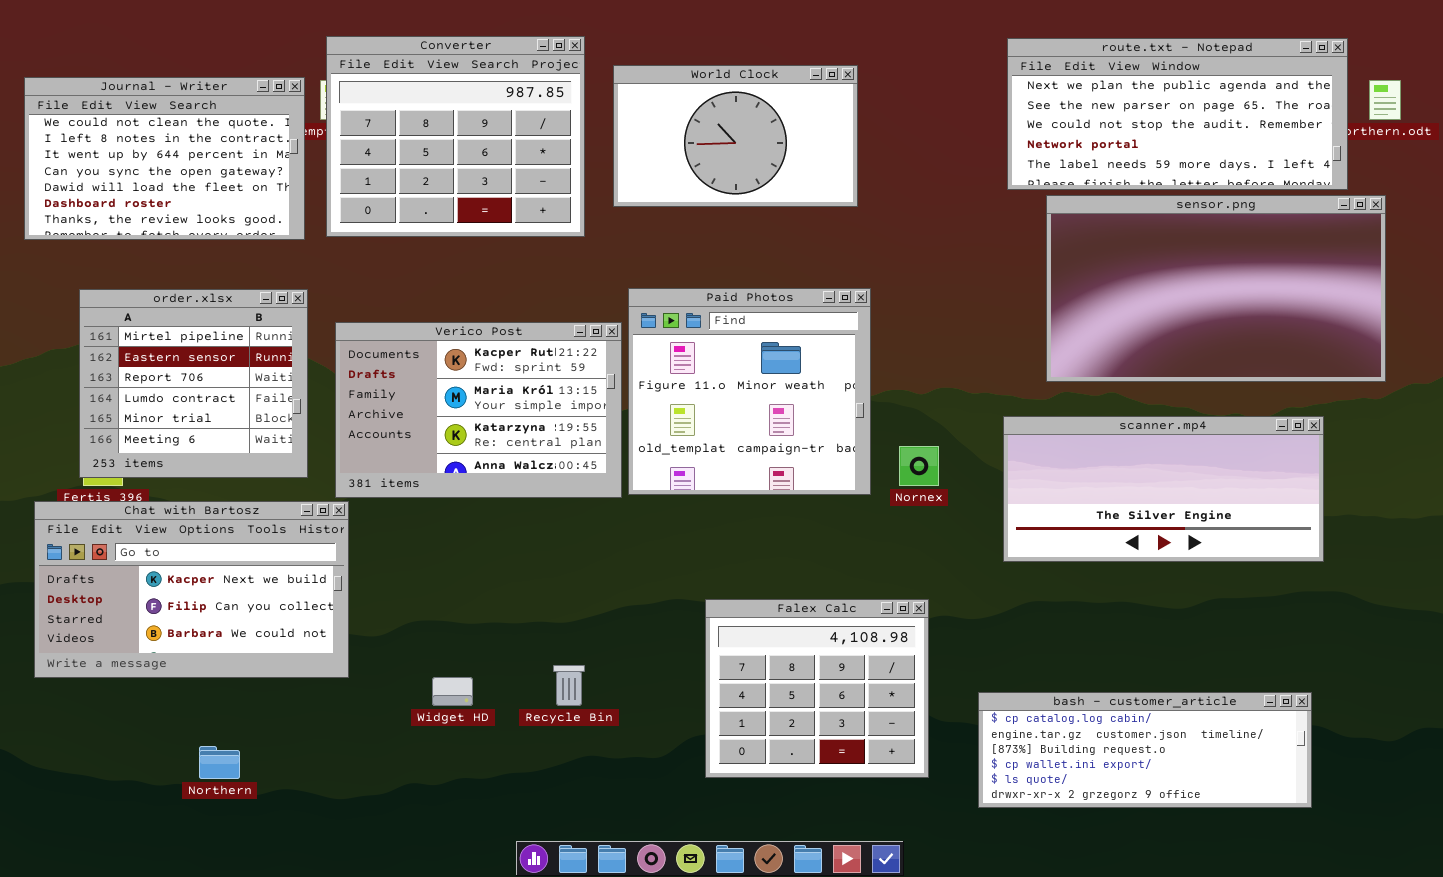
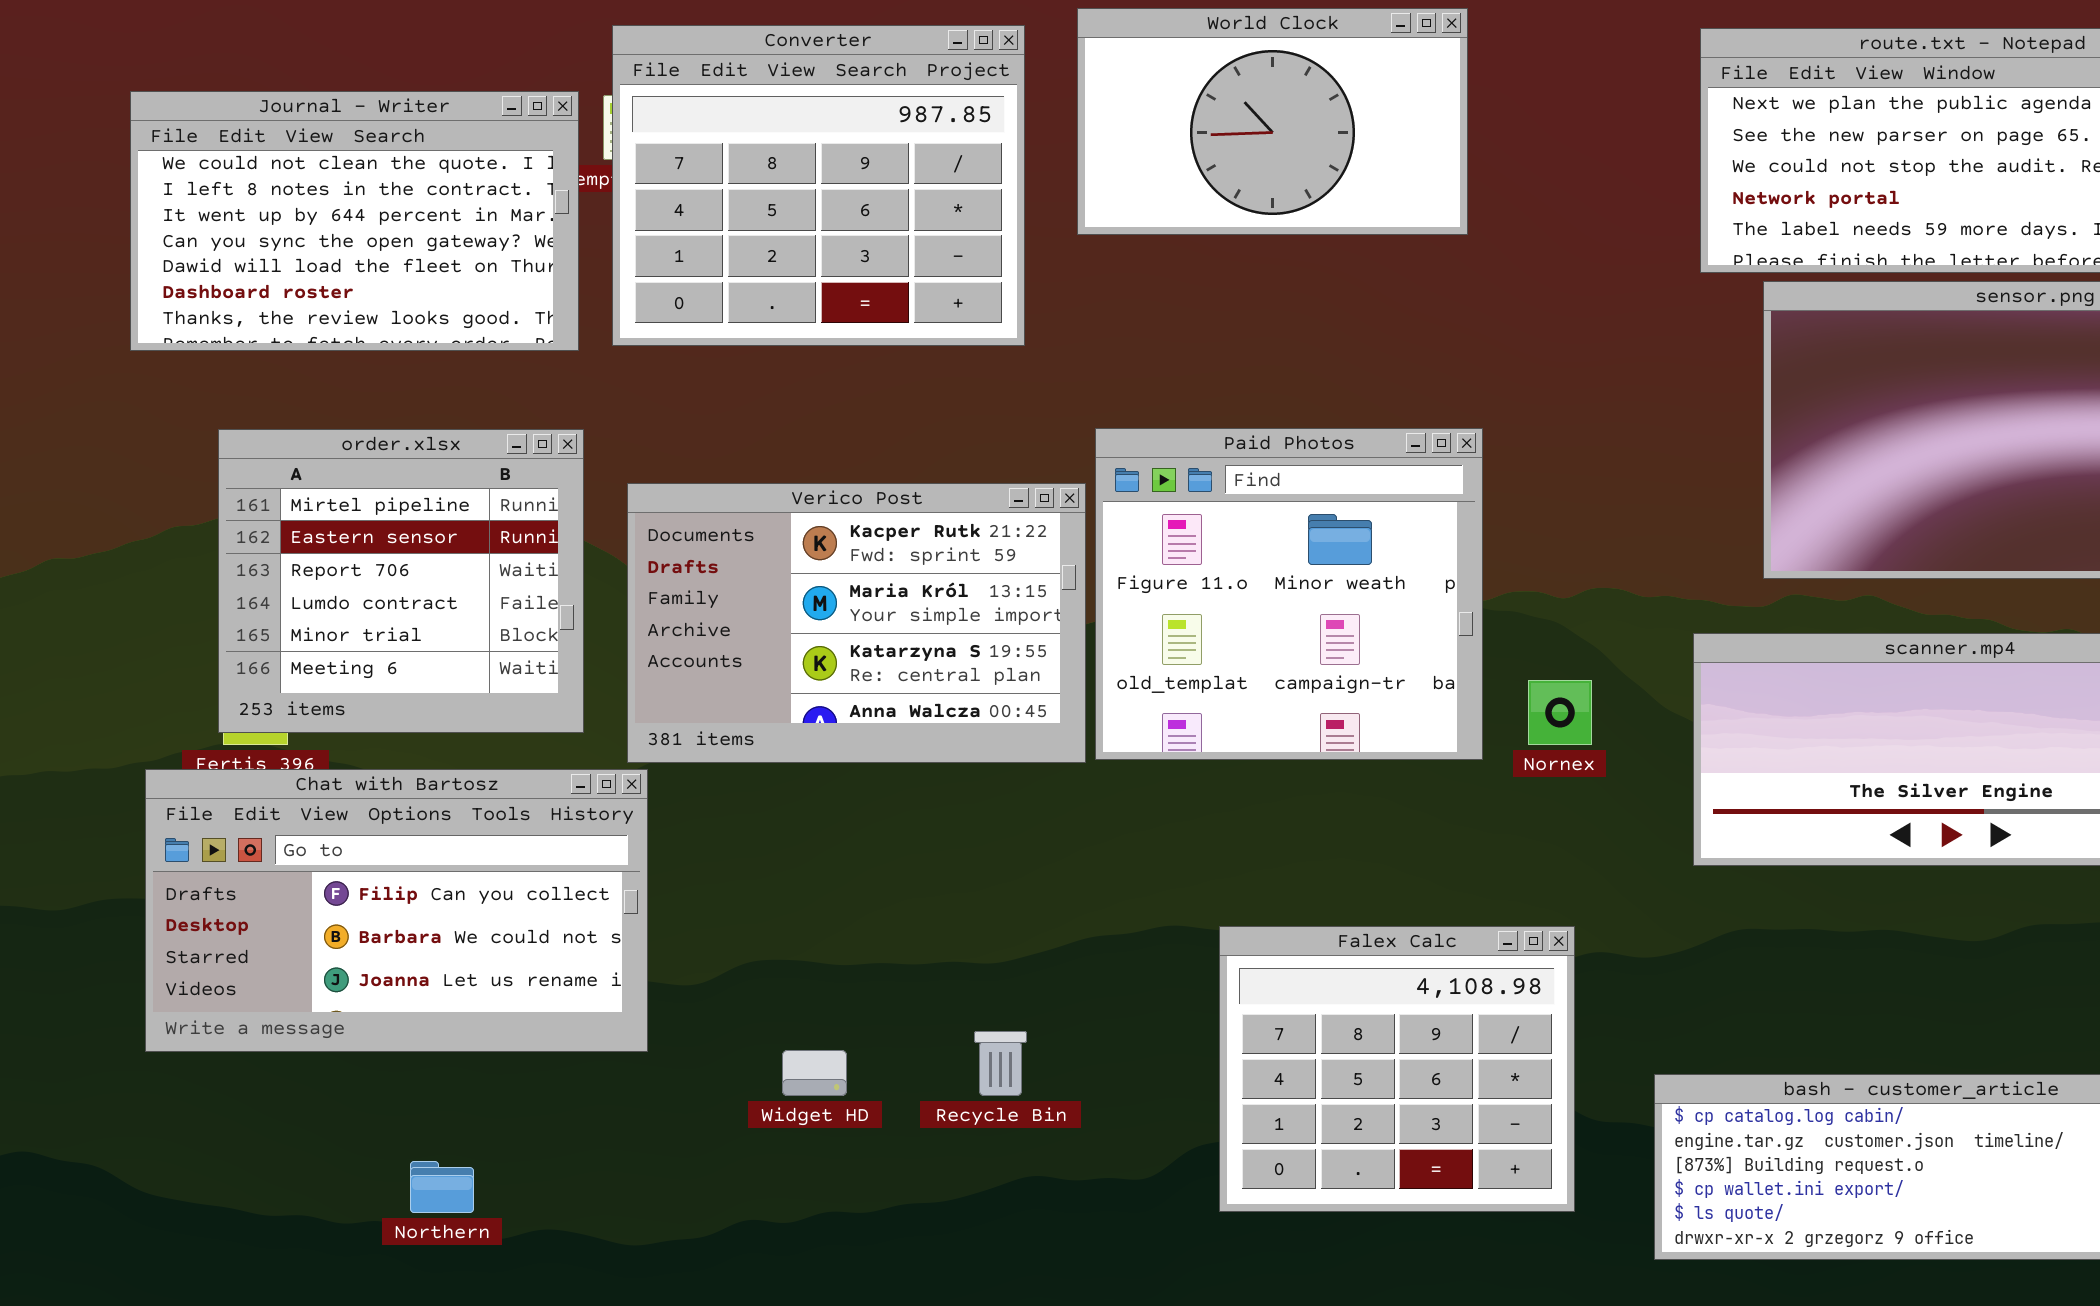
World Clock: [613,65,858,207] -> [1077,8,1468,235], moved
Chat with Bartosz: [34,501,349,678] -> [145,769,648,1052], scrolled down 1 row

